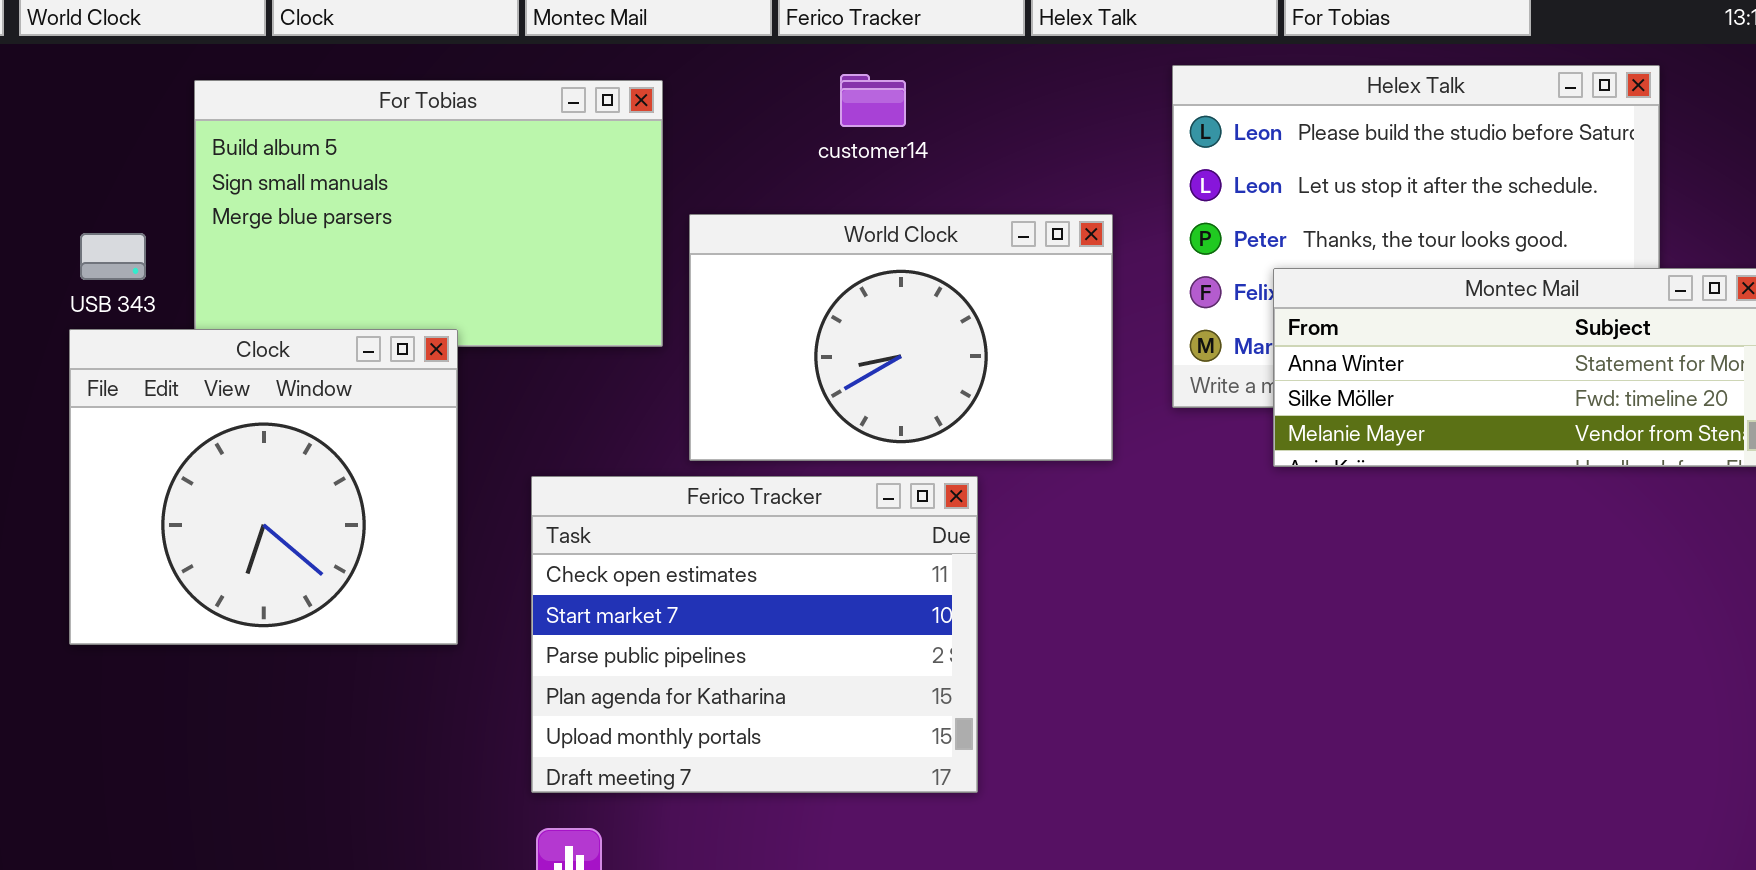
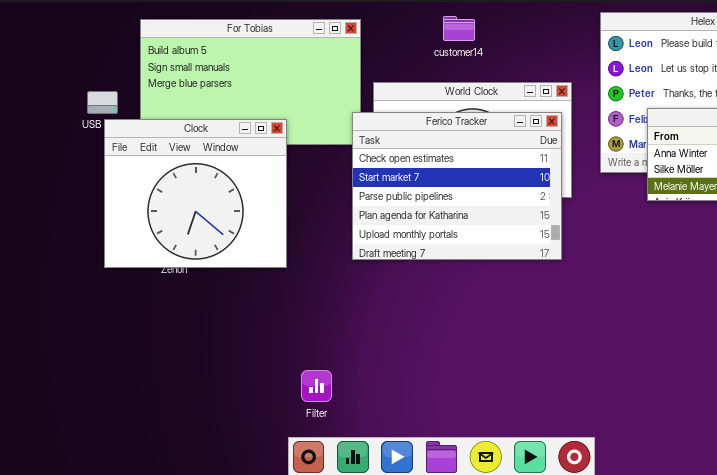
Clock: [69,329,458,645] -> [104,119,287,268], moved
Ferico Tracker: [531,476,978,793] -> [352,112,562,260], moved

